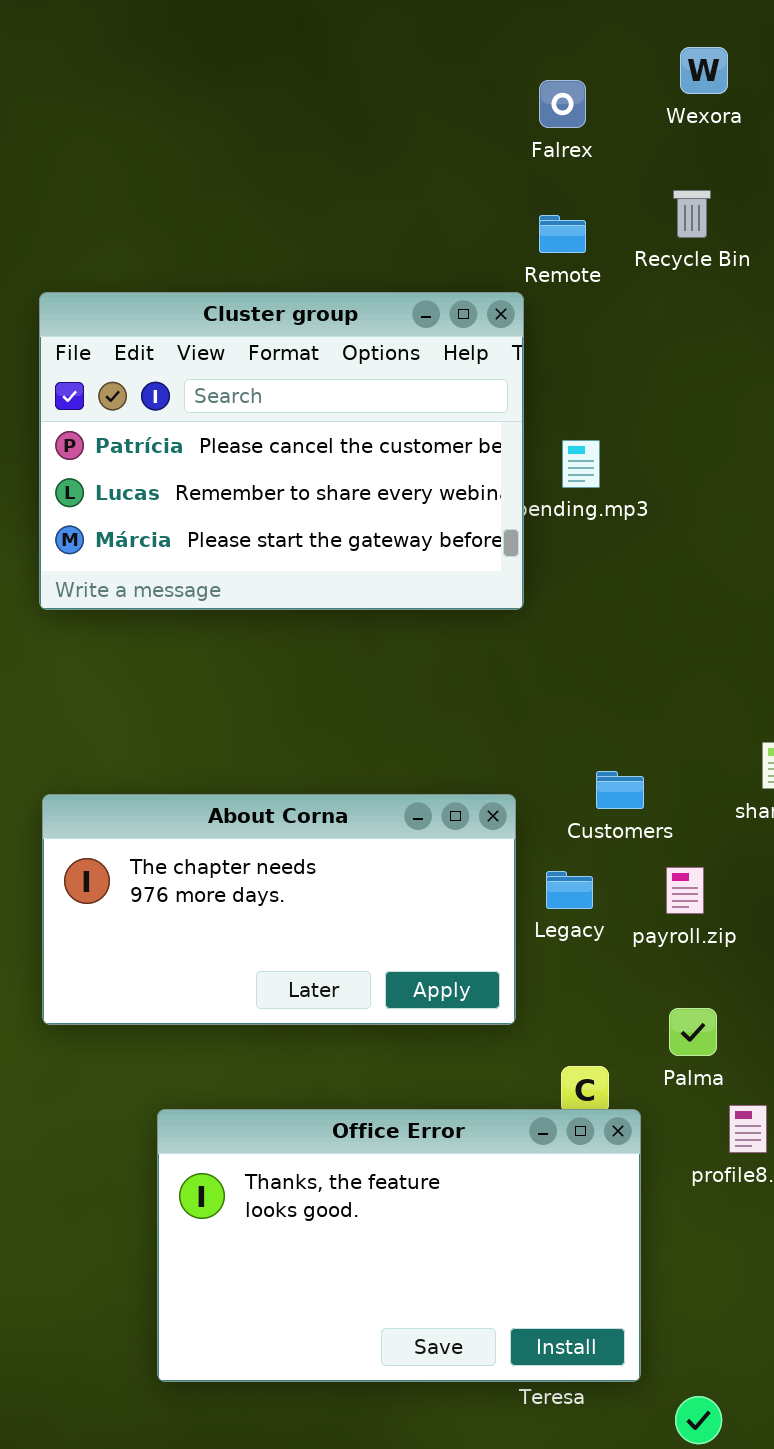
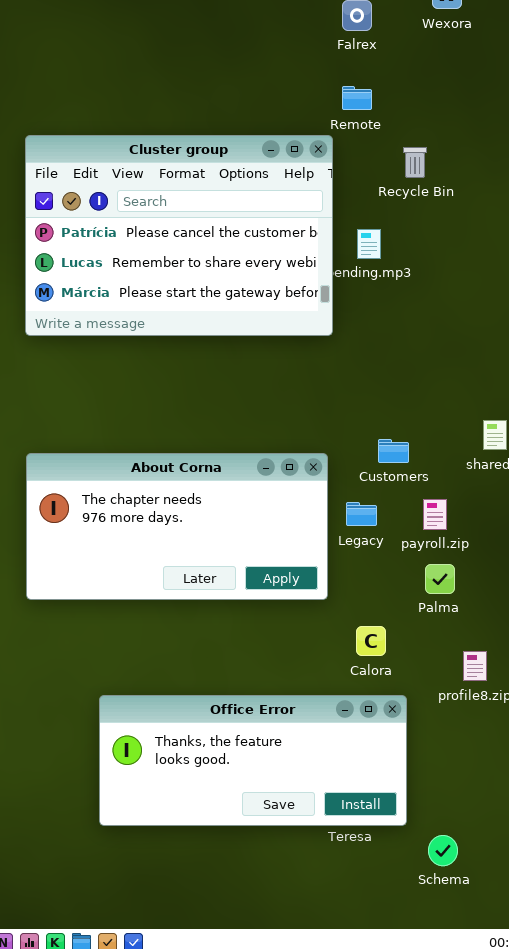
Recycle Bin: [673,190,711,238] -> [403,147,427,178], moved
Palma: [669,1008,717,1056] -> [425,564,455,594], moved
Office Error: [157,1109,641,1382] -> [99,695,407,826], resized

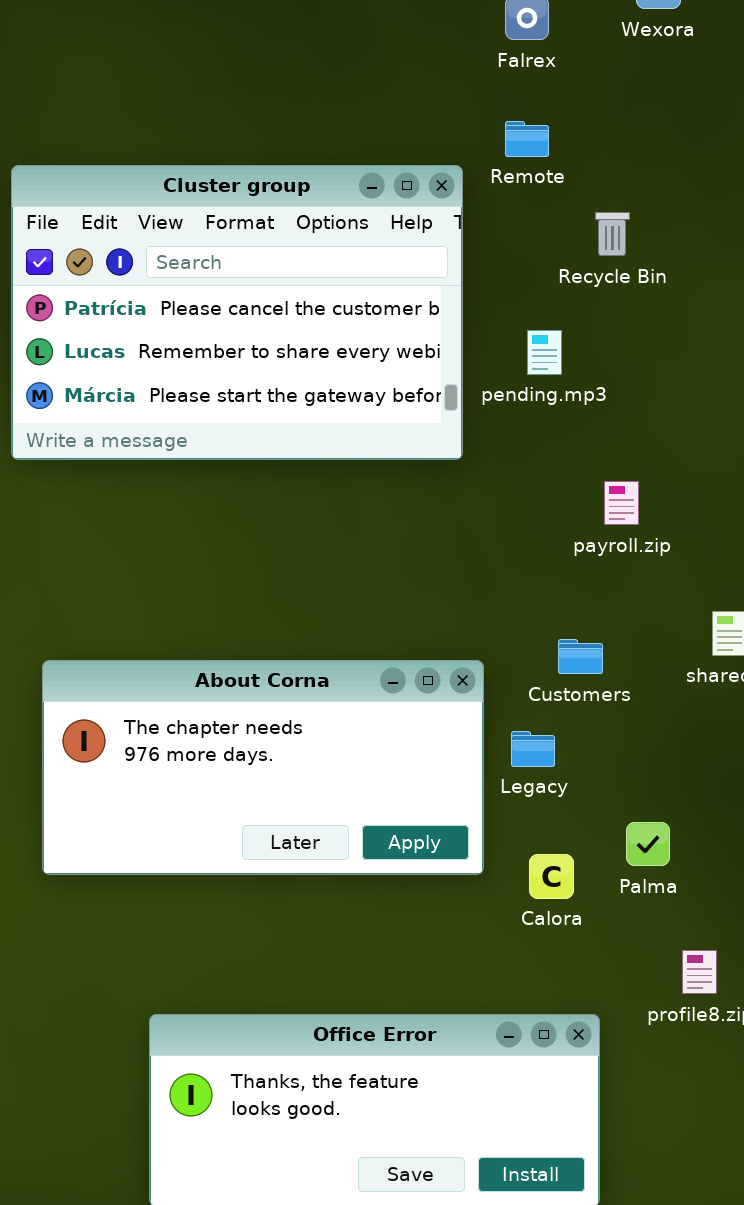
Cluster group: [25,135,333,336] -> [11,165,463,460], moved
payroll.zip: [423,499,447,530] -> [604,481,639,525], moved
Calora: [356,626,386,656] -> [529,854,574,899], moved

